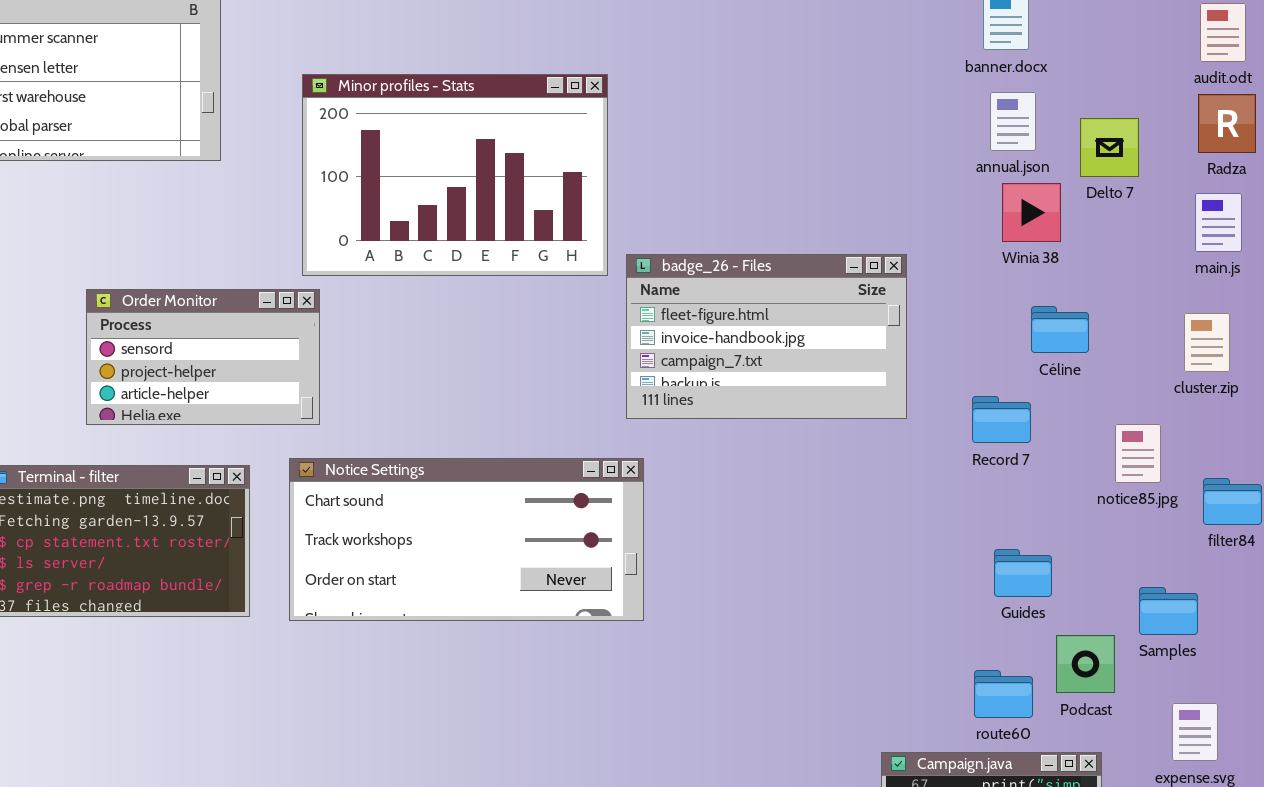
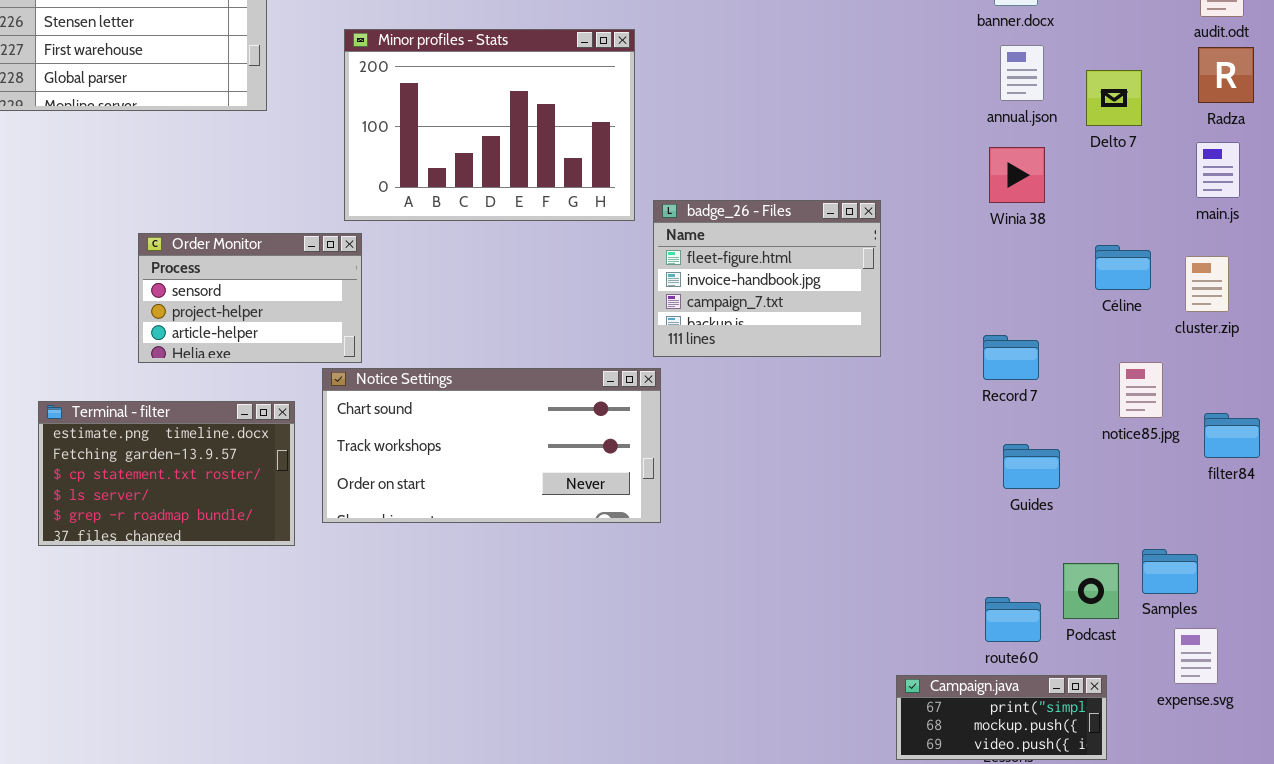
Winia 38: [1002,183,1061,242] -> [989,147,1045,203], moved
badge_26 - Files: [626,254,907,419] -> [653,200,881,357], resized
Céline: [1031,306,1089,353] -> [1095,245,1151,290], moved
Notice Settings: [289,458,644,621] -> [322,368,661,523], moved
Guides: [994,549,1052,597] -> [1003,444,1060,489], moved
Samples: [1139,587,1198,635] -> [1142,549,1198,594], moved

